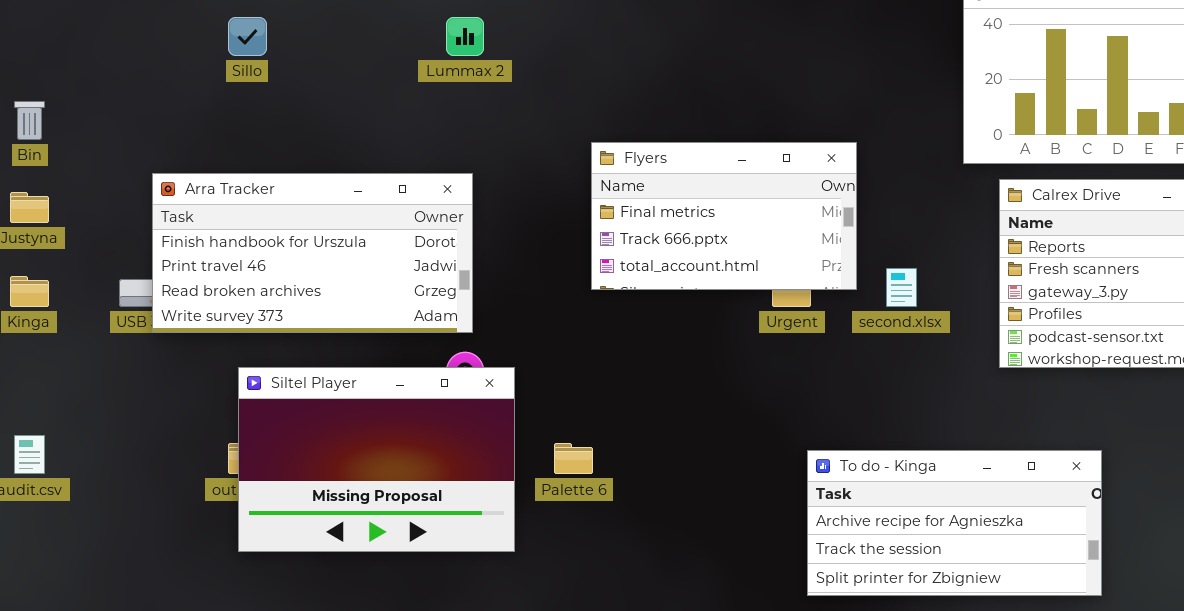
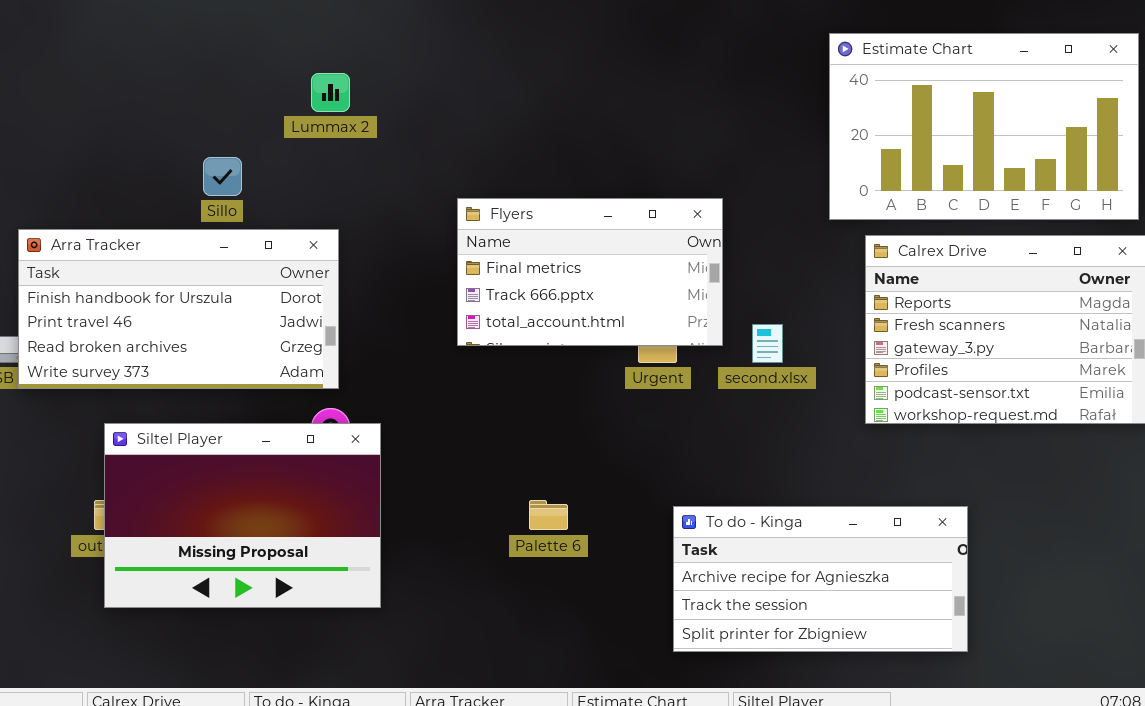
Sillo: [228,17,267,56] -> [203,157,242,196], moved
Palette 6: [554,443,593,474] -> [529,500,568,530], moved

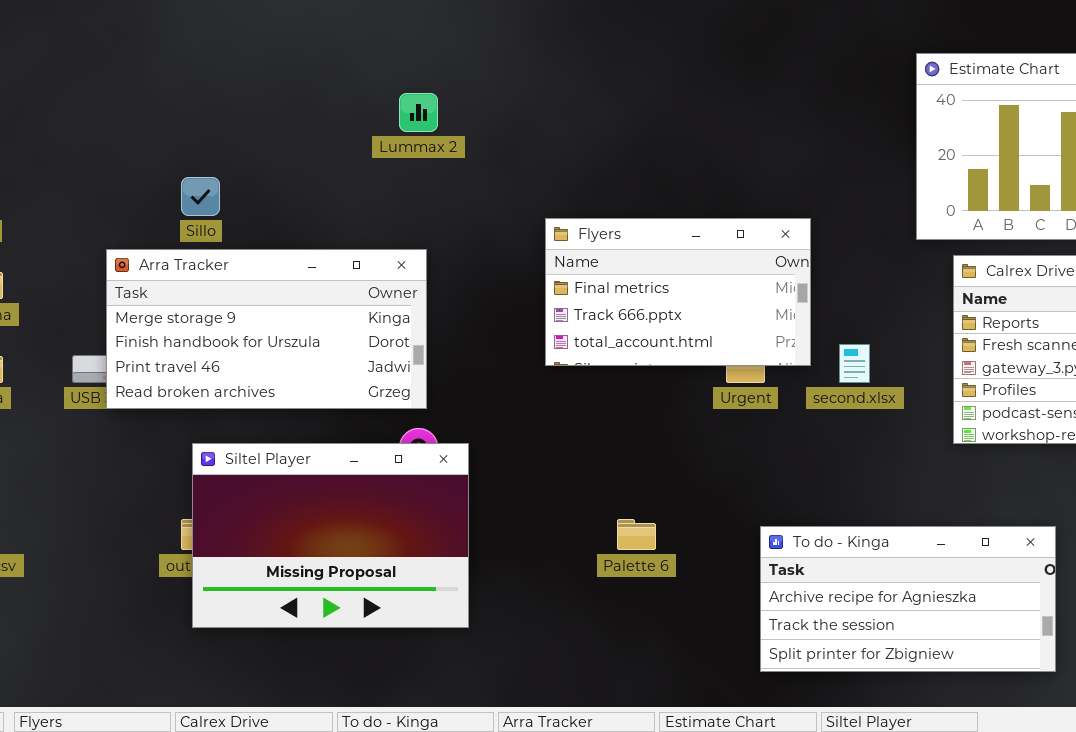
Sillo: [203,157,242,196] -> [181,177,220,216], moved
Arra Tracker: [18,229,339,389] -> [106,249,427,409], scrolled up 1 row

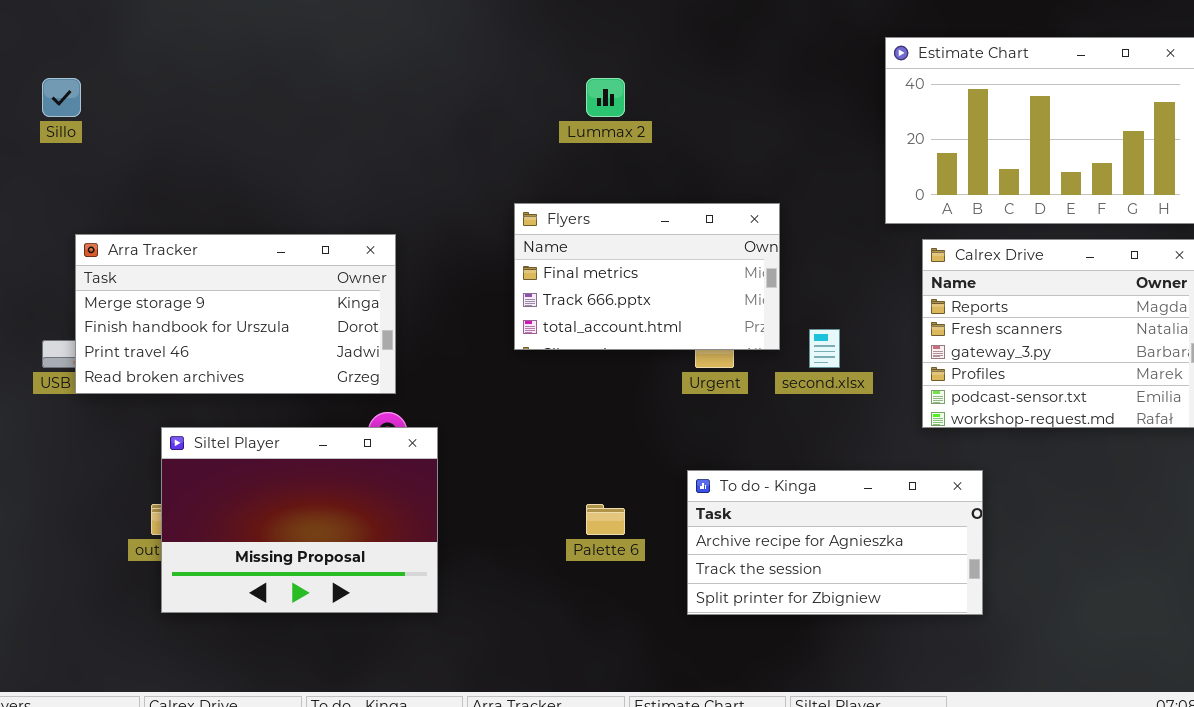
Lummax 2: [399,93,438,132] -> [586,78,625,117], moved
Sillo: [181,177,220,216] -> [42,78,81,117], moved
To do - Kinga: [760,526,1056,672] -> [687,470,983,615], moved

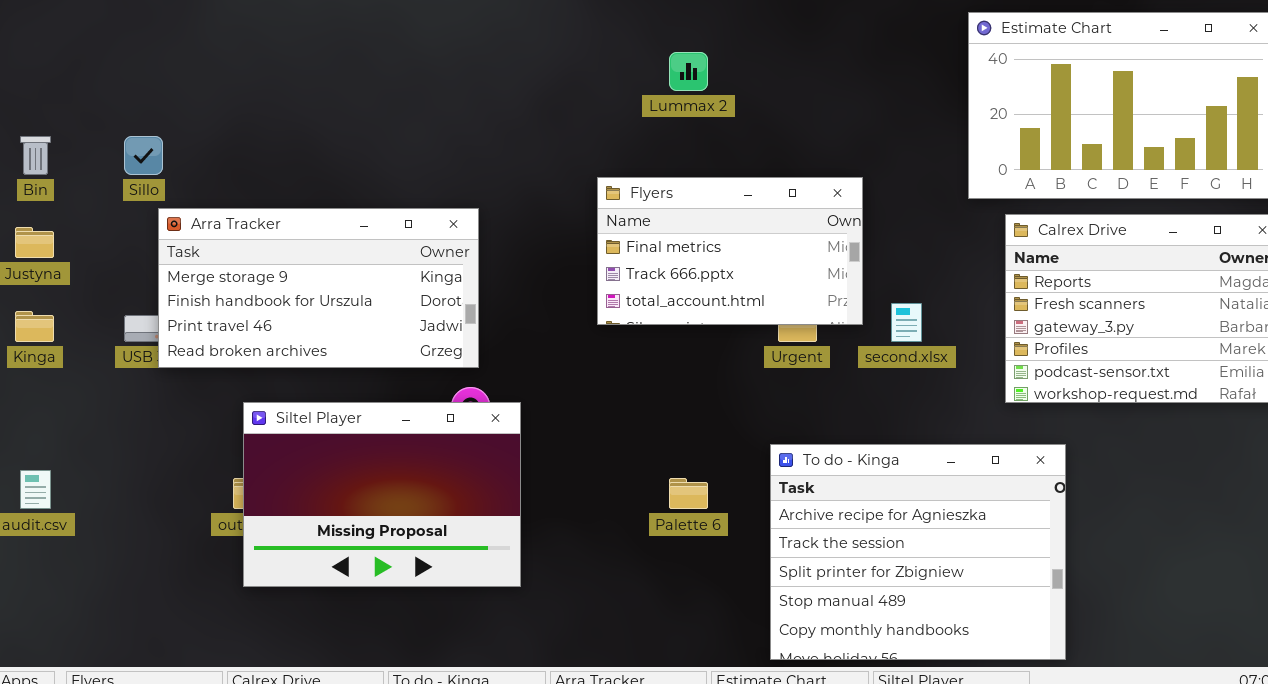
Sillo: [42,78,81,117] -> [124,136,163,175], moved
To do - Kinga: [687,470,983,615] -> [770,444,1066,660], resized

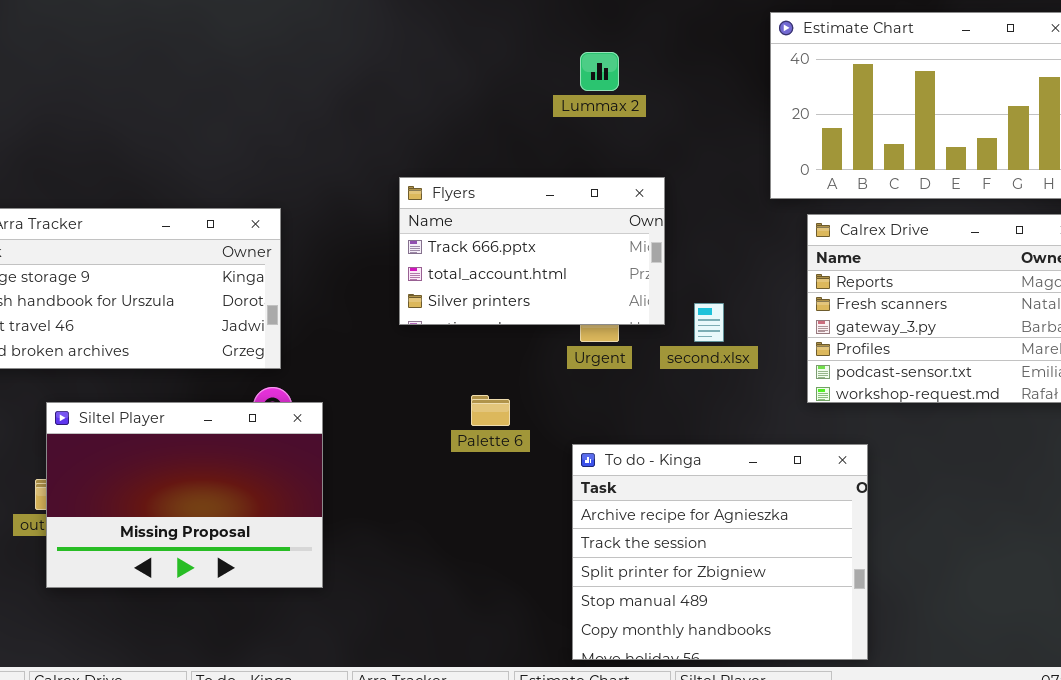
Lummax 2: [669,52,708,91] -> [580,52,619,91], moved
Flyers: [597,177,863,325] -> [399,177,665,325], scrolled down 1 row
Palette 6: [669,478,708,509] -> [471,395,510,426], moved

